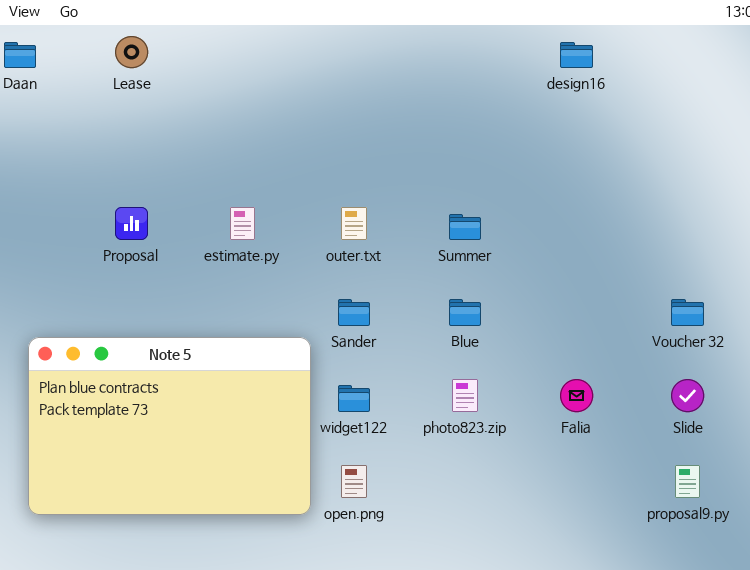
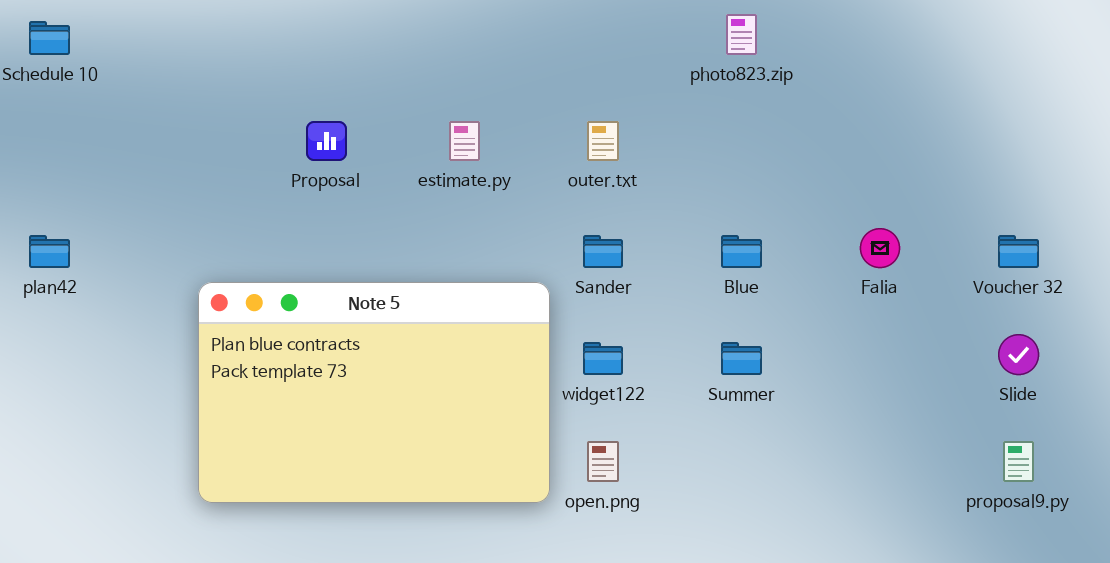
Summer: [449,214,481,240] -> [721,342,762,375], moved
photo823.zip: [452,379,478,412] -> [726,14,757,55], moved
Falia: [560,379,593,412] -> [860,228,900,268], moved

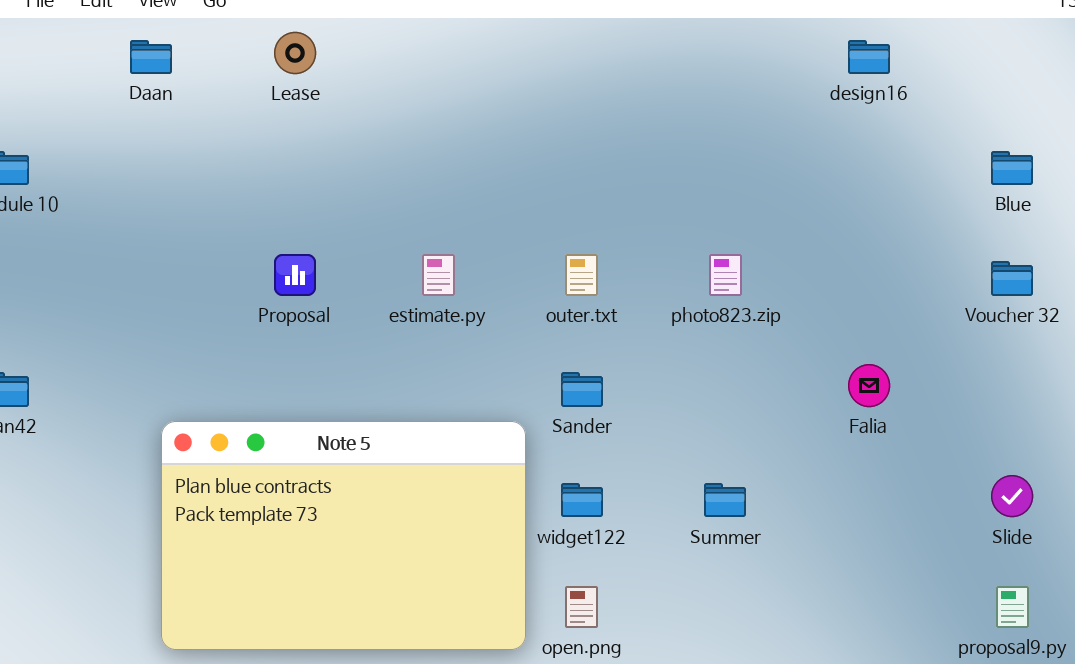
photo823.zip: [726,14,757,55] -> [709,254,742,296], moved
Blue: [721,235,762,268] -> [991,151,1033,185], moved
Voucher 32: [998,235,1039,268] -> [991,261,1033,296], moved

